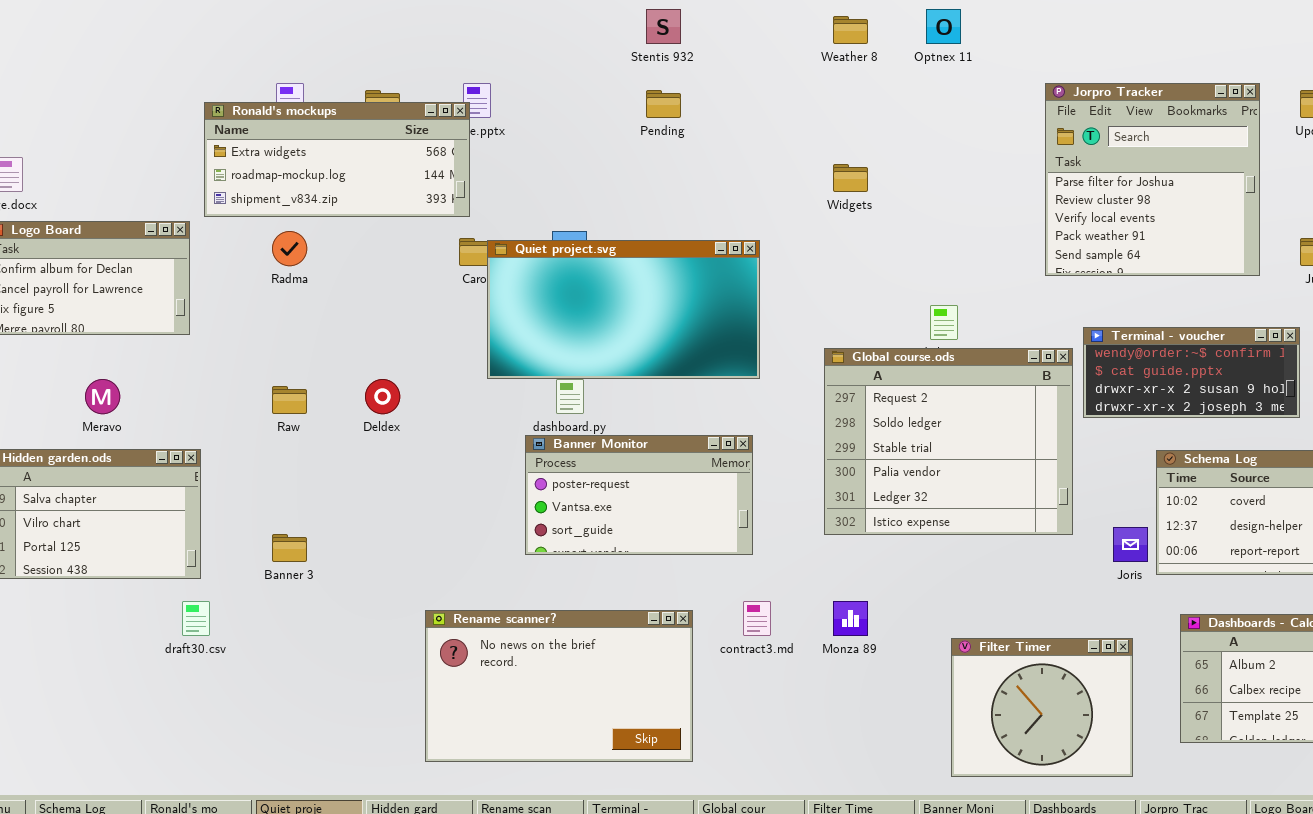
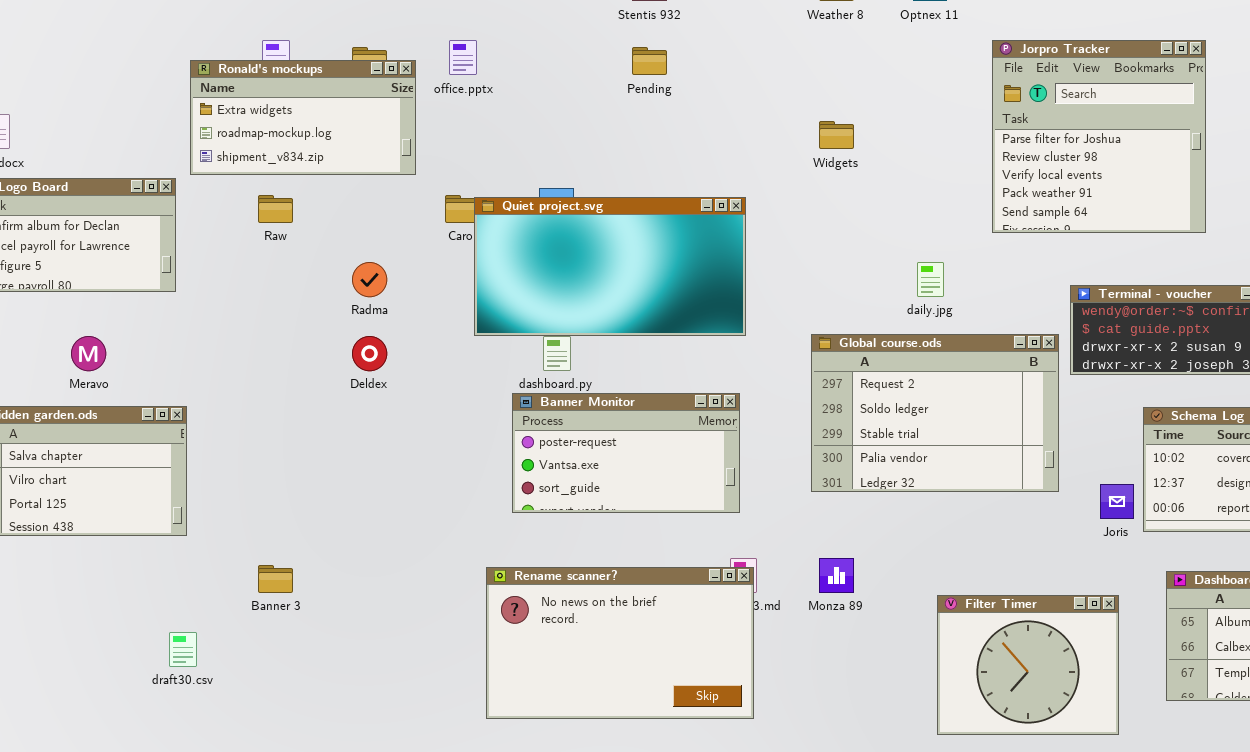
Jorpro Tracker: [1045,83,1260,276] -> [992,40,1206,233], moved
Ronald's mockups: [204,102,470,217] -> [190,60,416,175], resized
Radma: [272,231,307,266] -> [352,262,387,297], moved
Global course.ods: [824,348,1073,535] -> [811,334,1059,492], resized
Raw: [272,386,307,414] -> [258,195,293,223], moved
Banner 3: [272,534,307,562] -> [258,565,293,593], moved
draft30.csv: [182,601,210,636] -> [169,632,197,667], moved
Rename scanner?: [425,610,693,762] -> [486,567,754,719], moved

